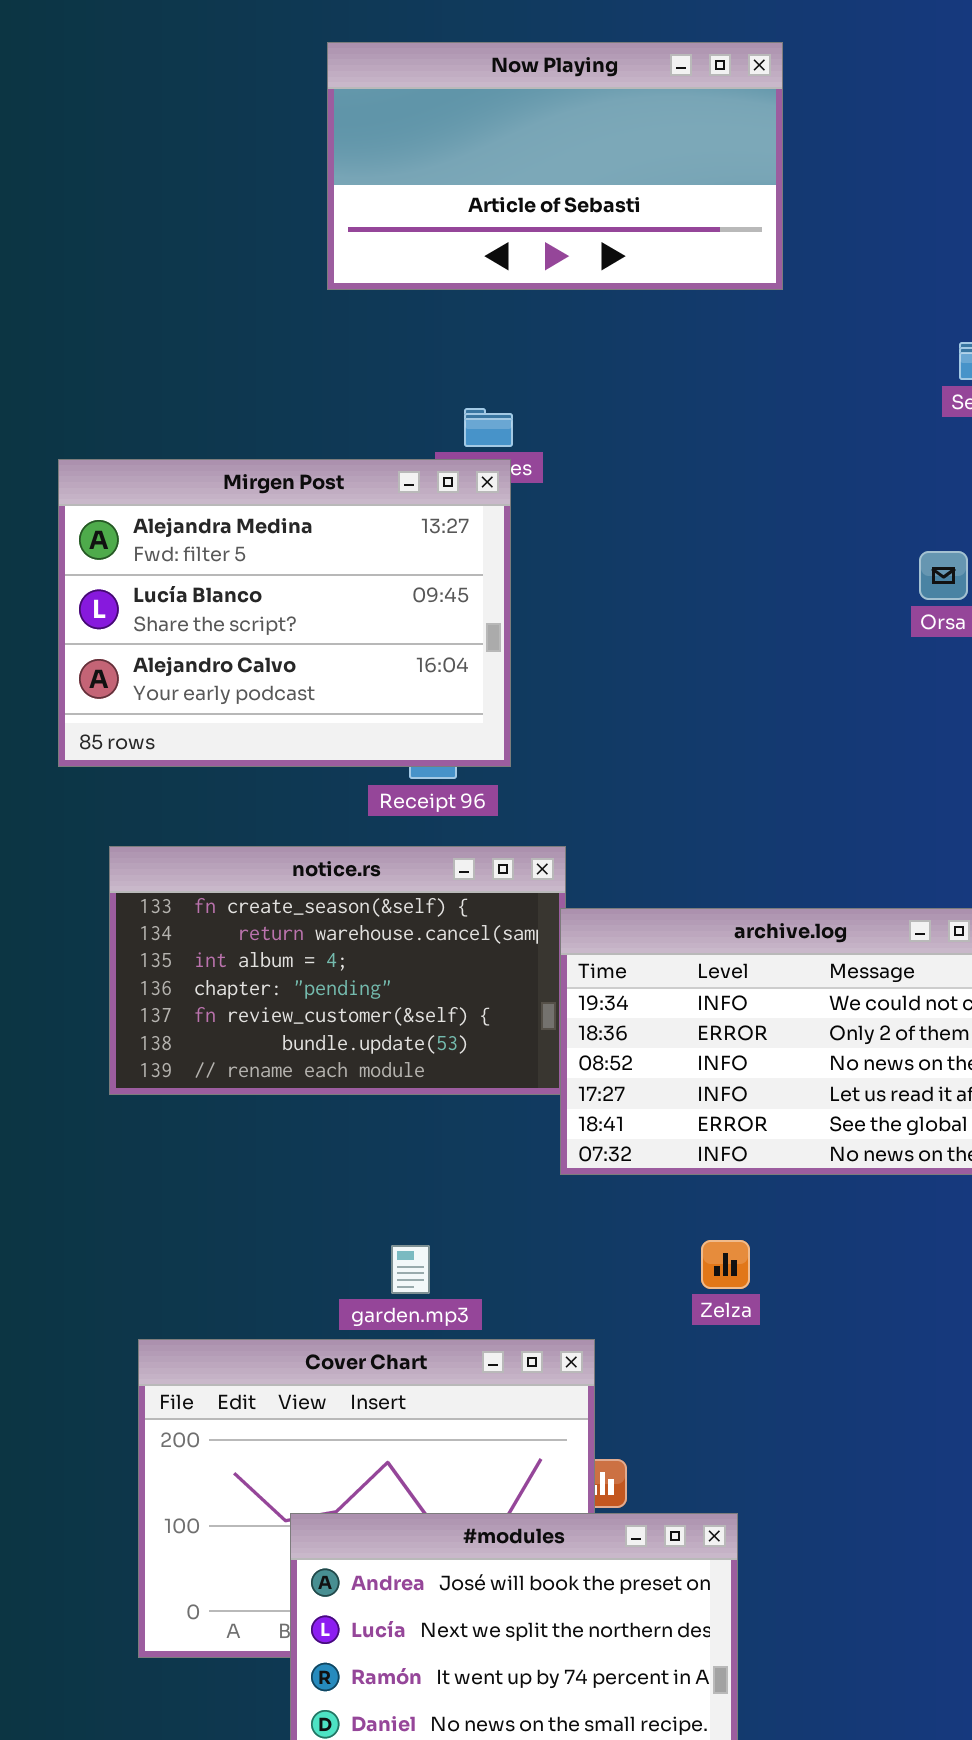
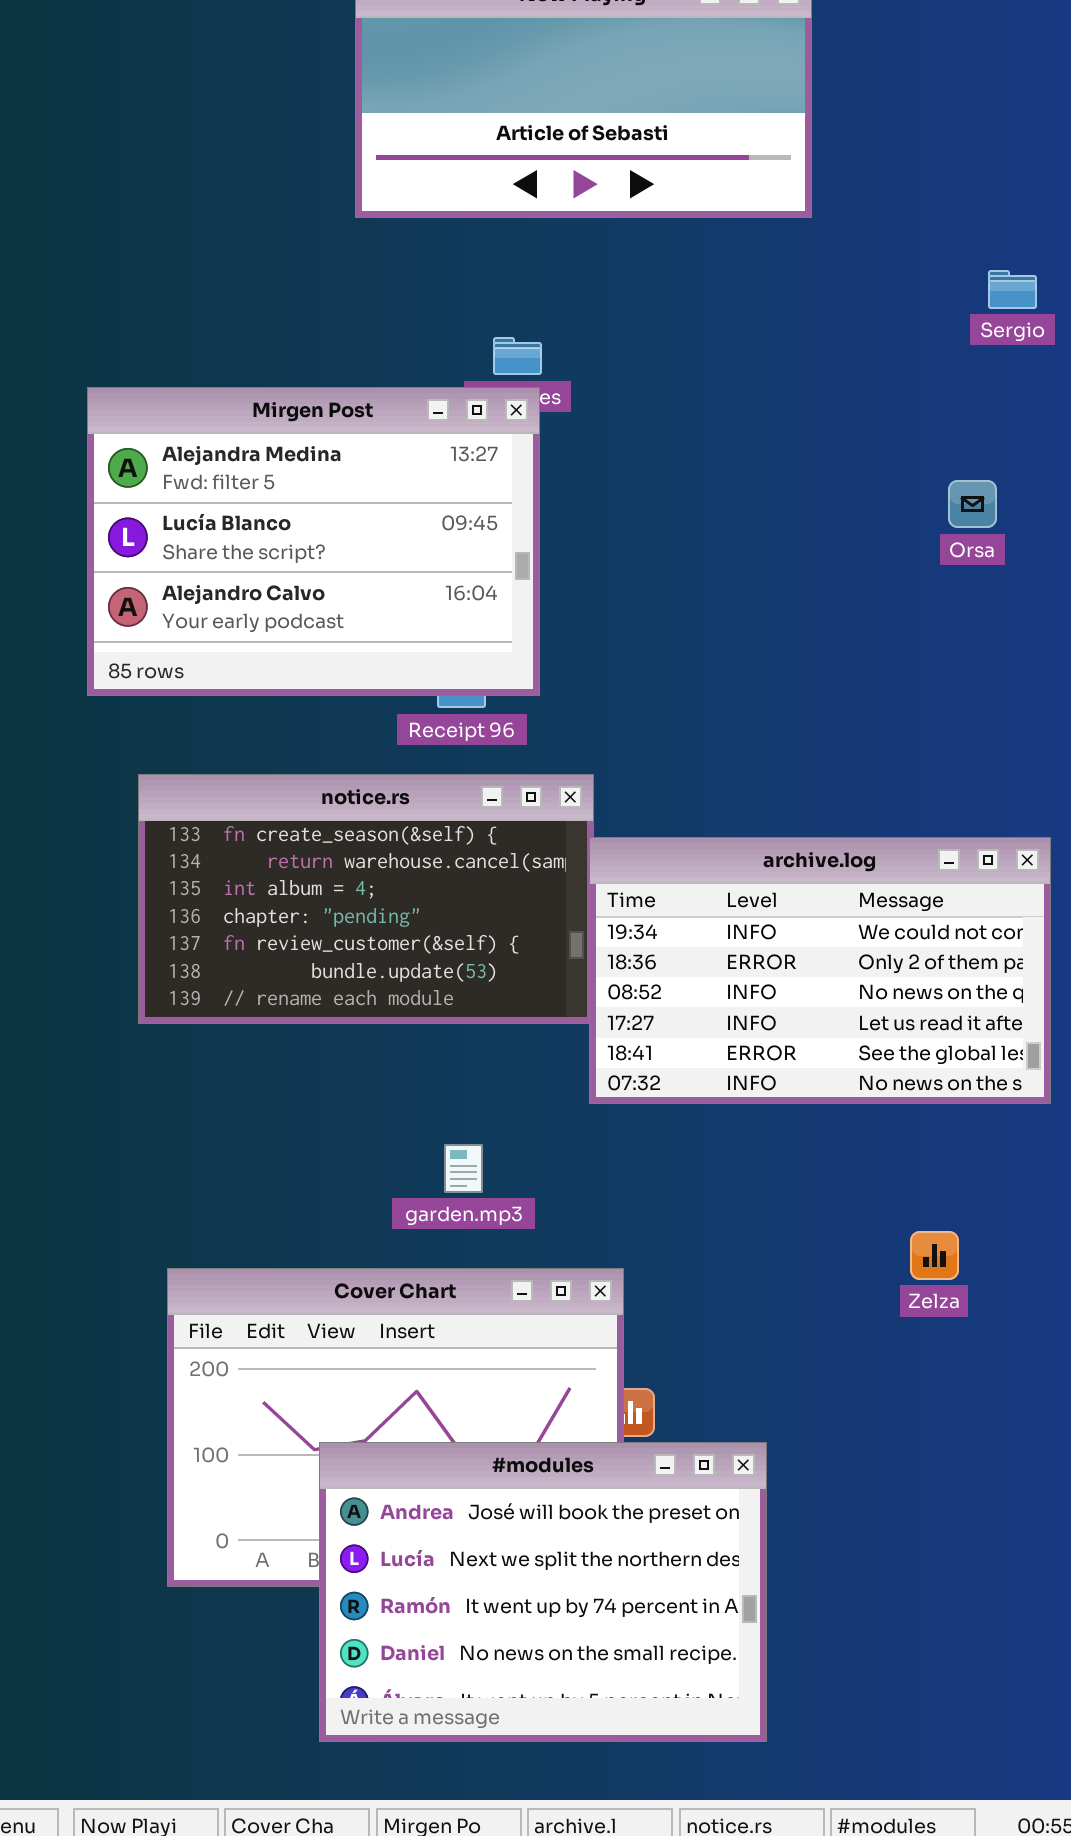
Zelza: [701,1240,750,1289] -> [910,1231,959,1280], moved
garden.mp3: [391,1245,430,1294] -> [444,1144,483,1193], moved

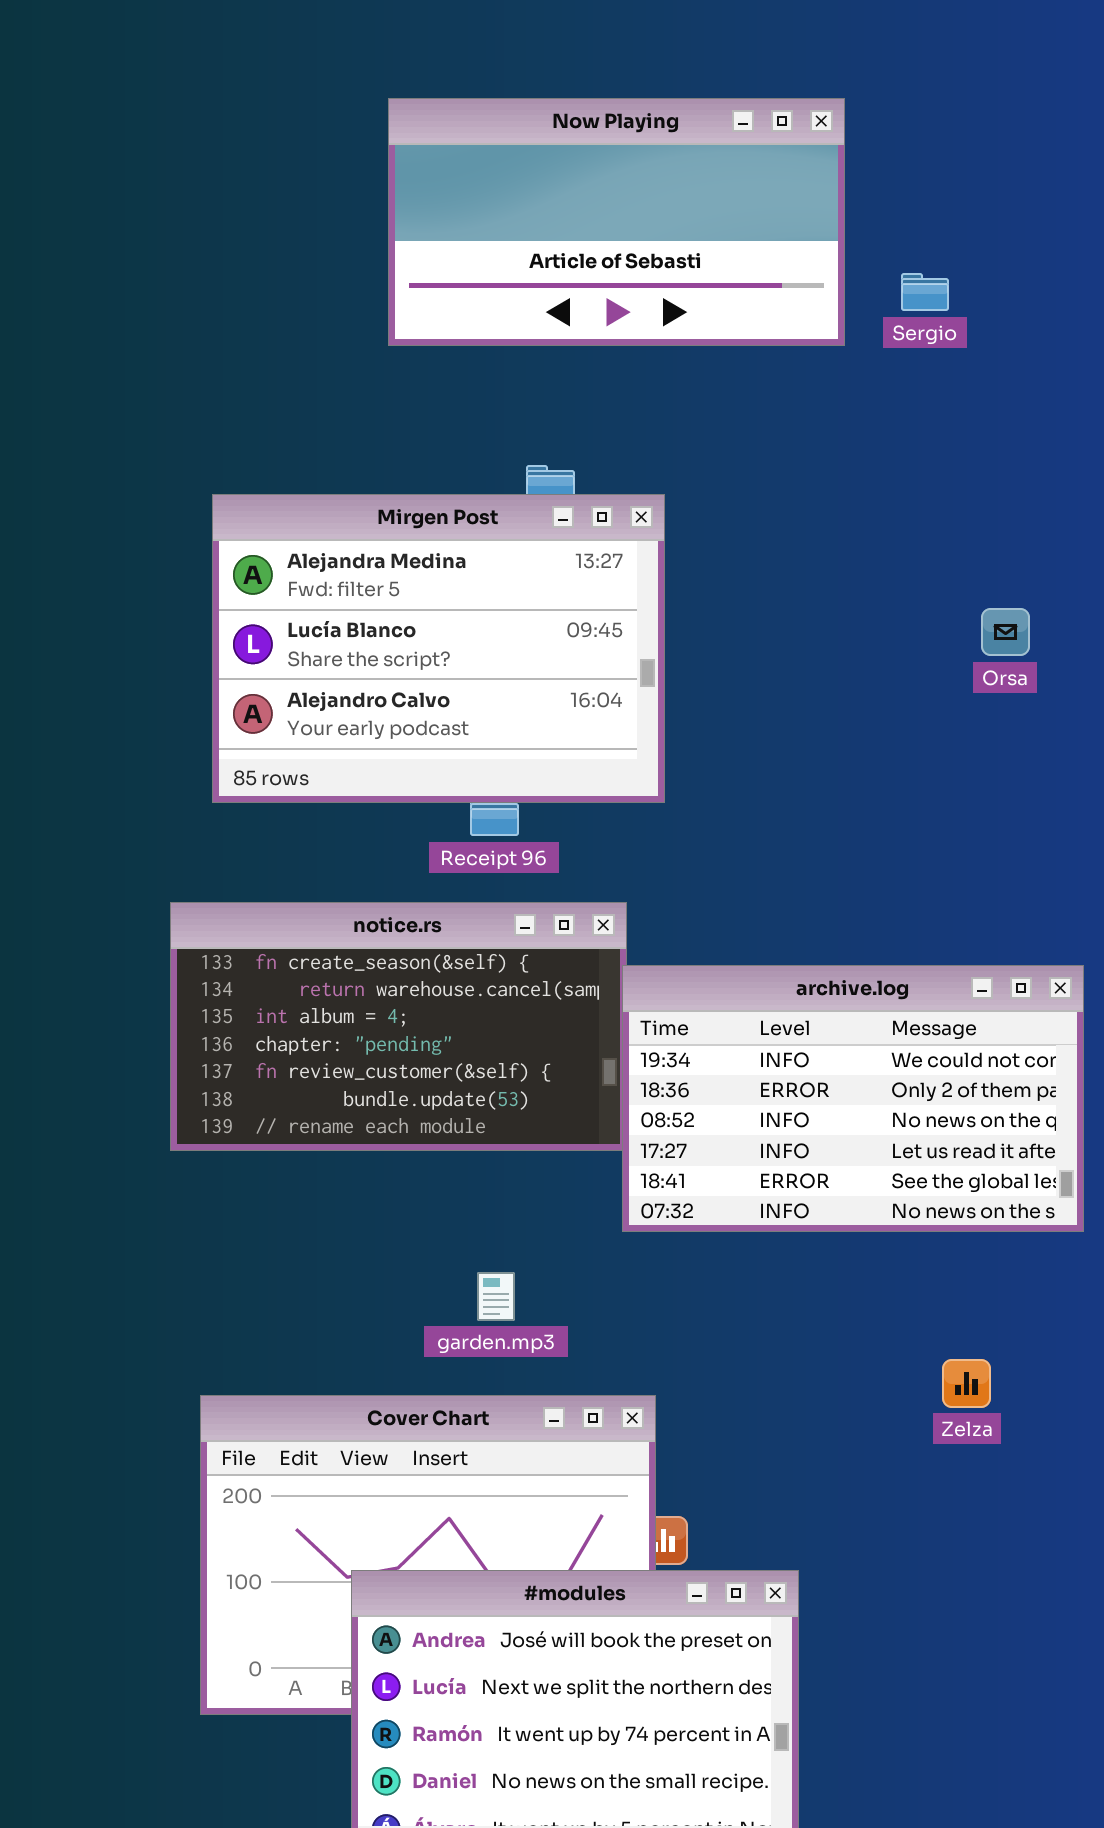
Sergio: [988,270,1037,309] -> [901,273,949,311], moved
Mirgen Post: [87,387,540,696] -> [212,494,665,803], moved

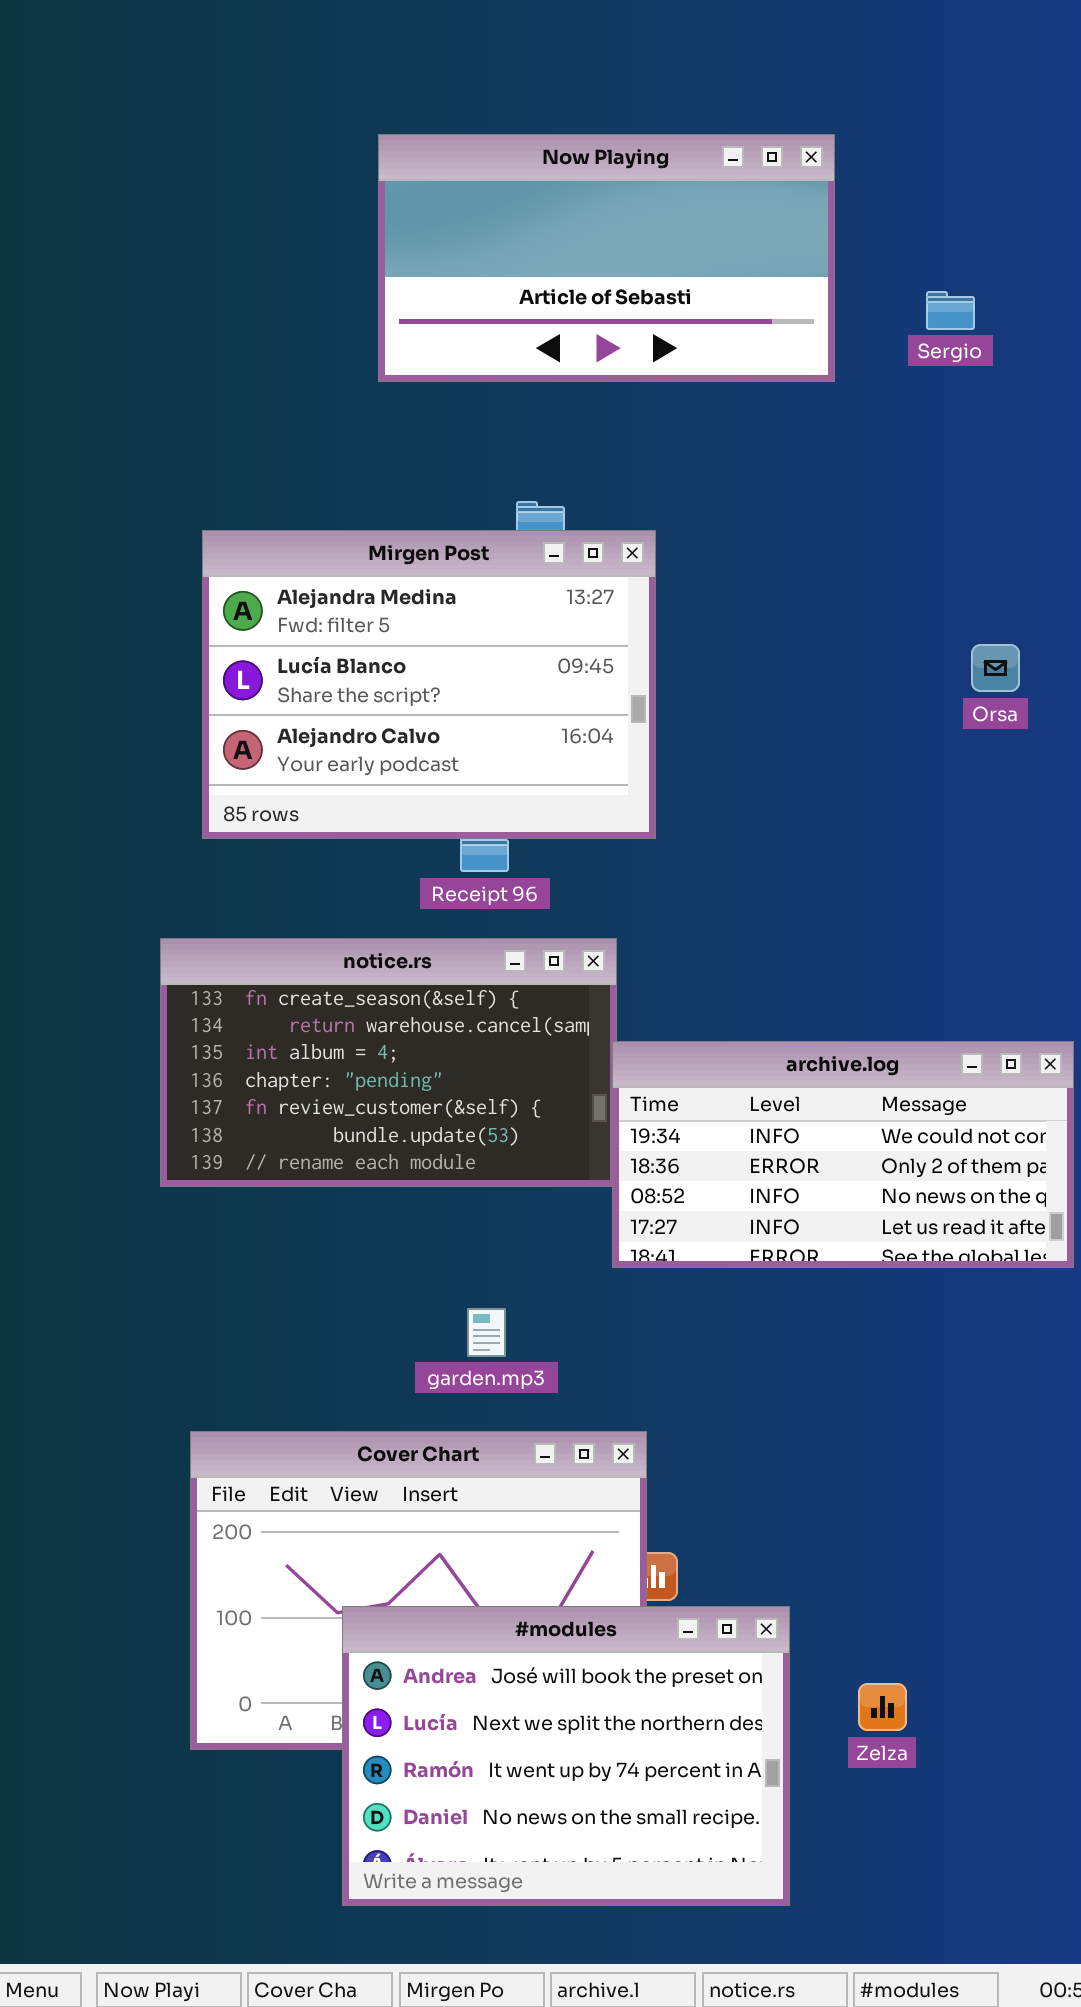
Sergio: [901,273,949,311] -> [926,291,975,330], moved
archive.log: [622,965,1084,1232] -> [612,1041,1074,1268], resized
Zelza: [942,1359,991,1408] -> [858,1683,907,1731], moved

